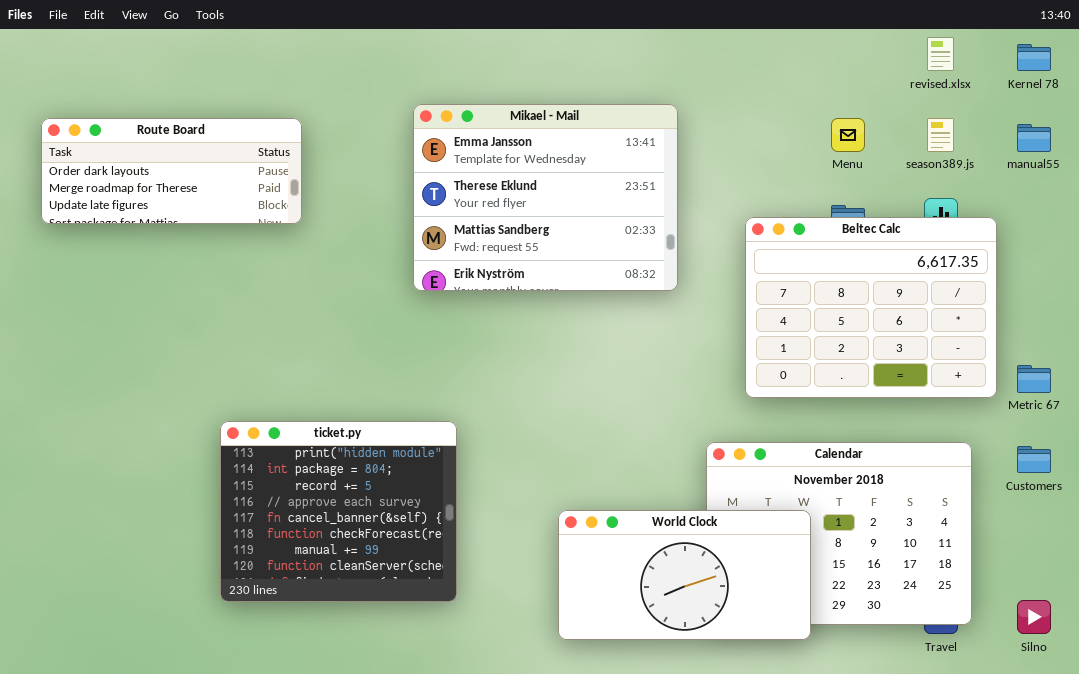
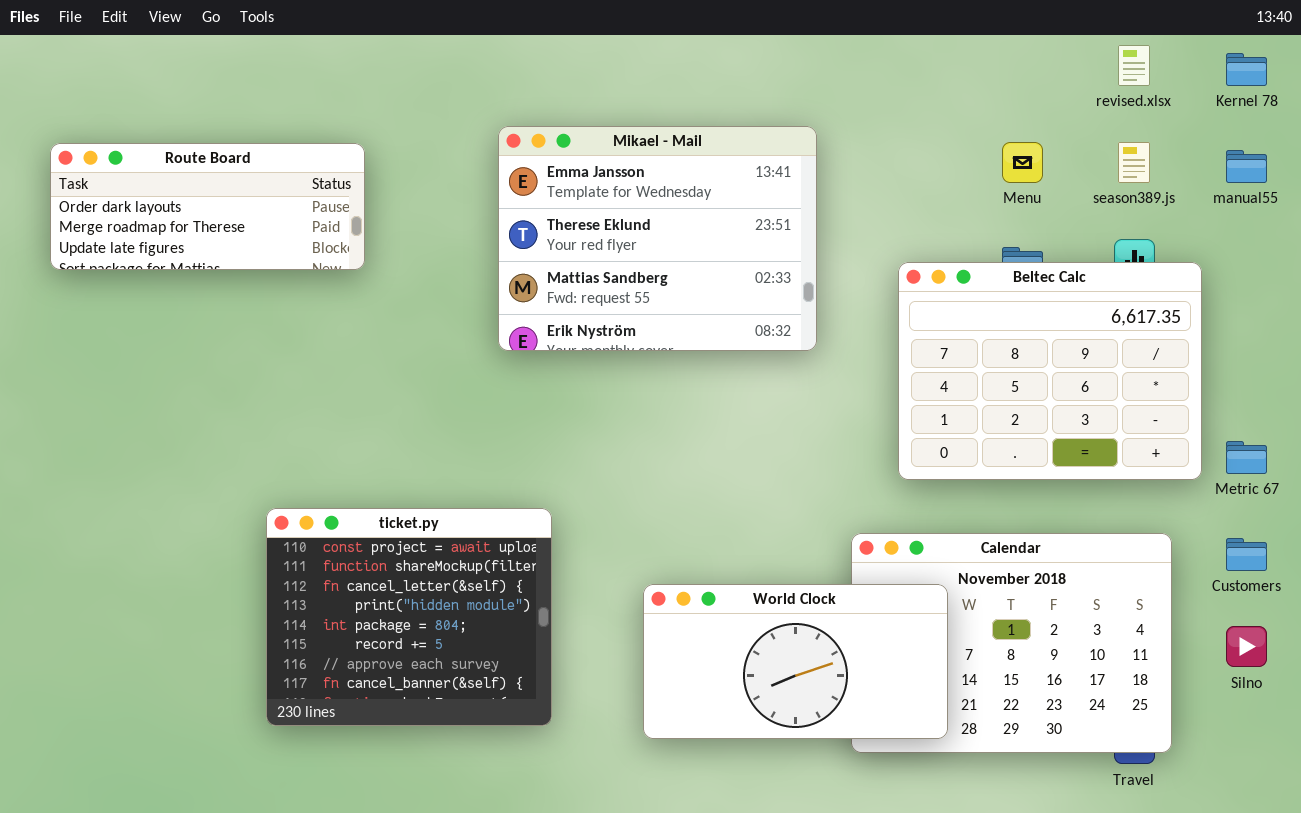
ticket.py: [220,421,457,602] -> [266,508,552,726], scrolled up 3 rows
World Clock: [558,510,811,640] -> [643,584,948,739], moved
Silno: [1017,600,1051,634] -> [1226,626,1267,667], moved

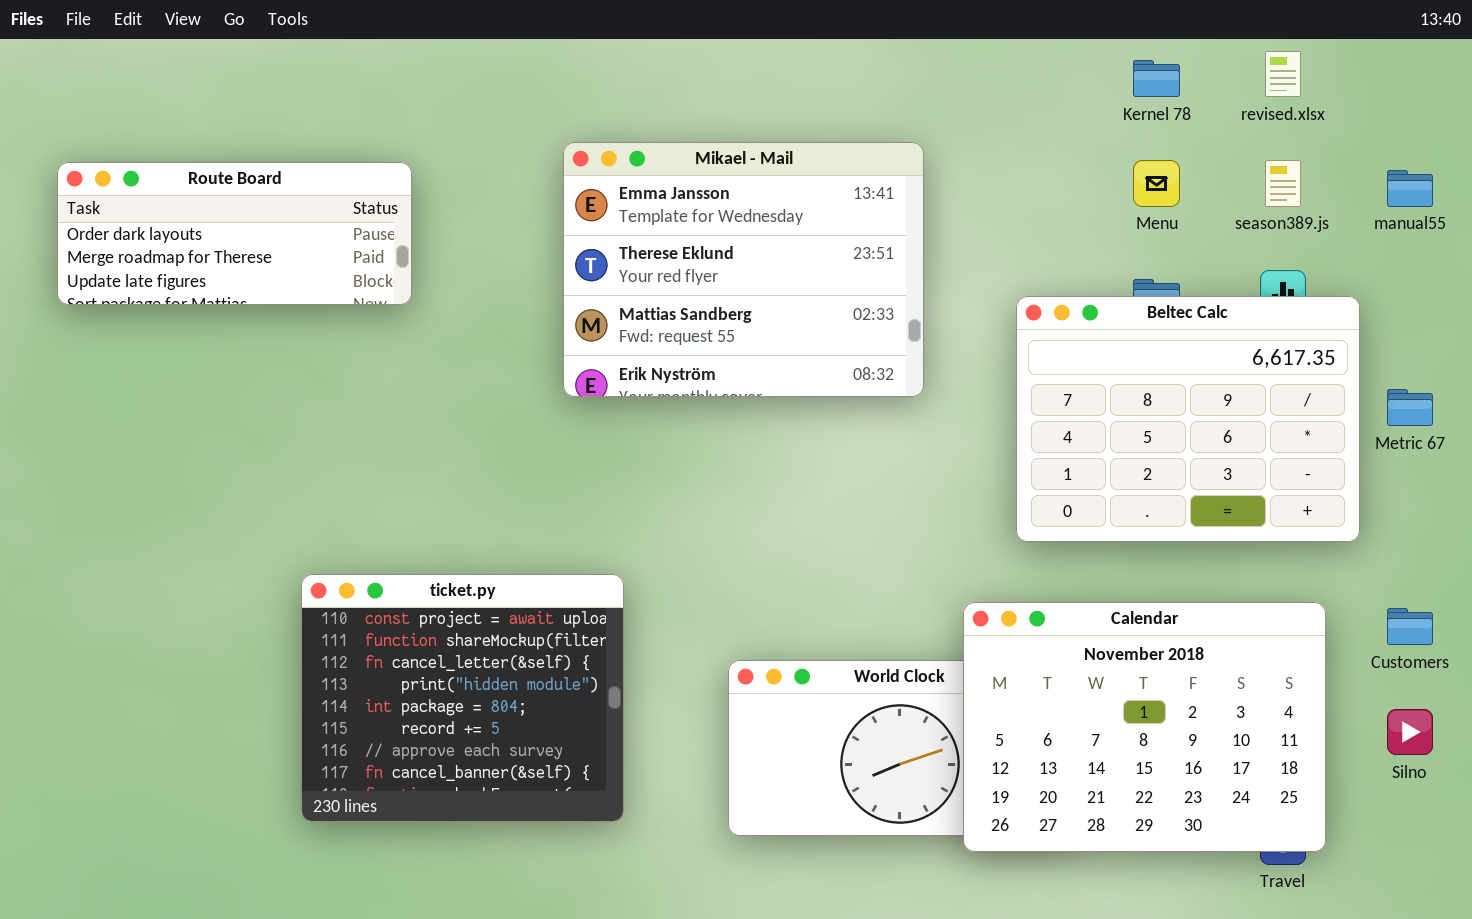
Kernel 78: [1226,53,1267,86] -> [1133,60,1180,97], moved
Metric 67: [1226,441,1267,474] -> [1387,389,1433,426], moved
Calendar: [851,533,1172,753] -> [963,602,1326,852], raised

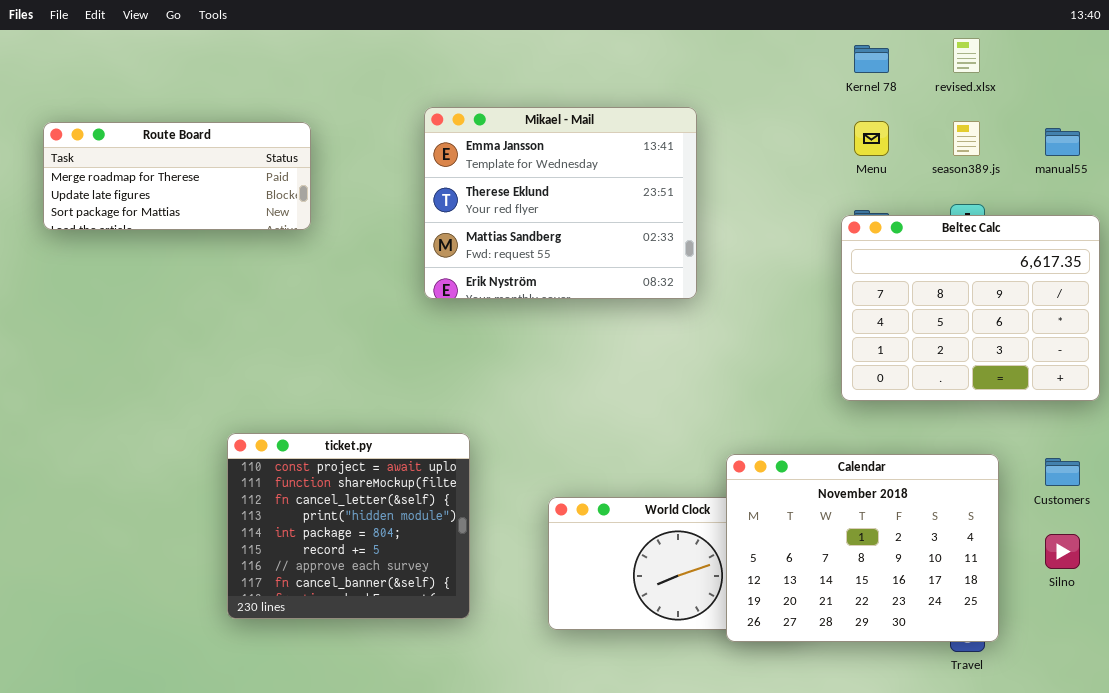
Route Board: [57,162,412,305] -> [43,122,311,230], scrolled down 1 row
Beltec Calc: [1016,296,1360,542] -> [841,215,1100,401], moved

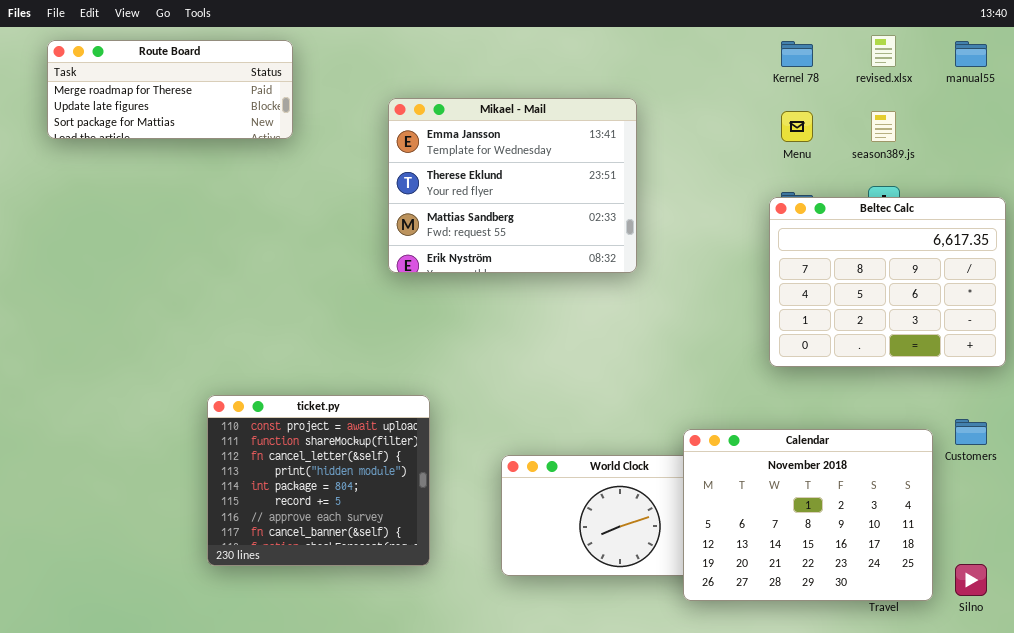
Route Board: [43,122,311,230] -> [47,40,293,139], moved
manual55: [1045,128,1080,156] -> [955,41,987,67], moved
Calendar: [726,454,999,642] -> [683,429,933,601], moved
Silno: [1045,534,1080,569] -> [955,564,987,596], moved

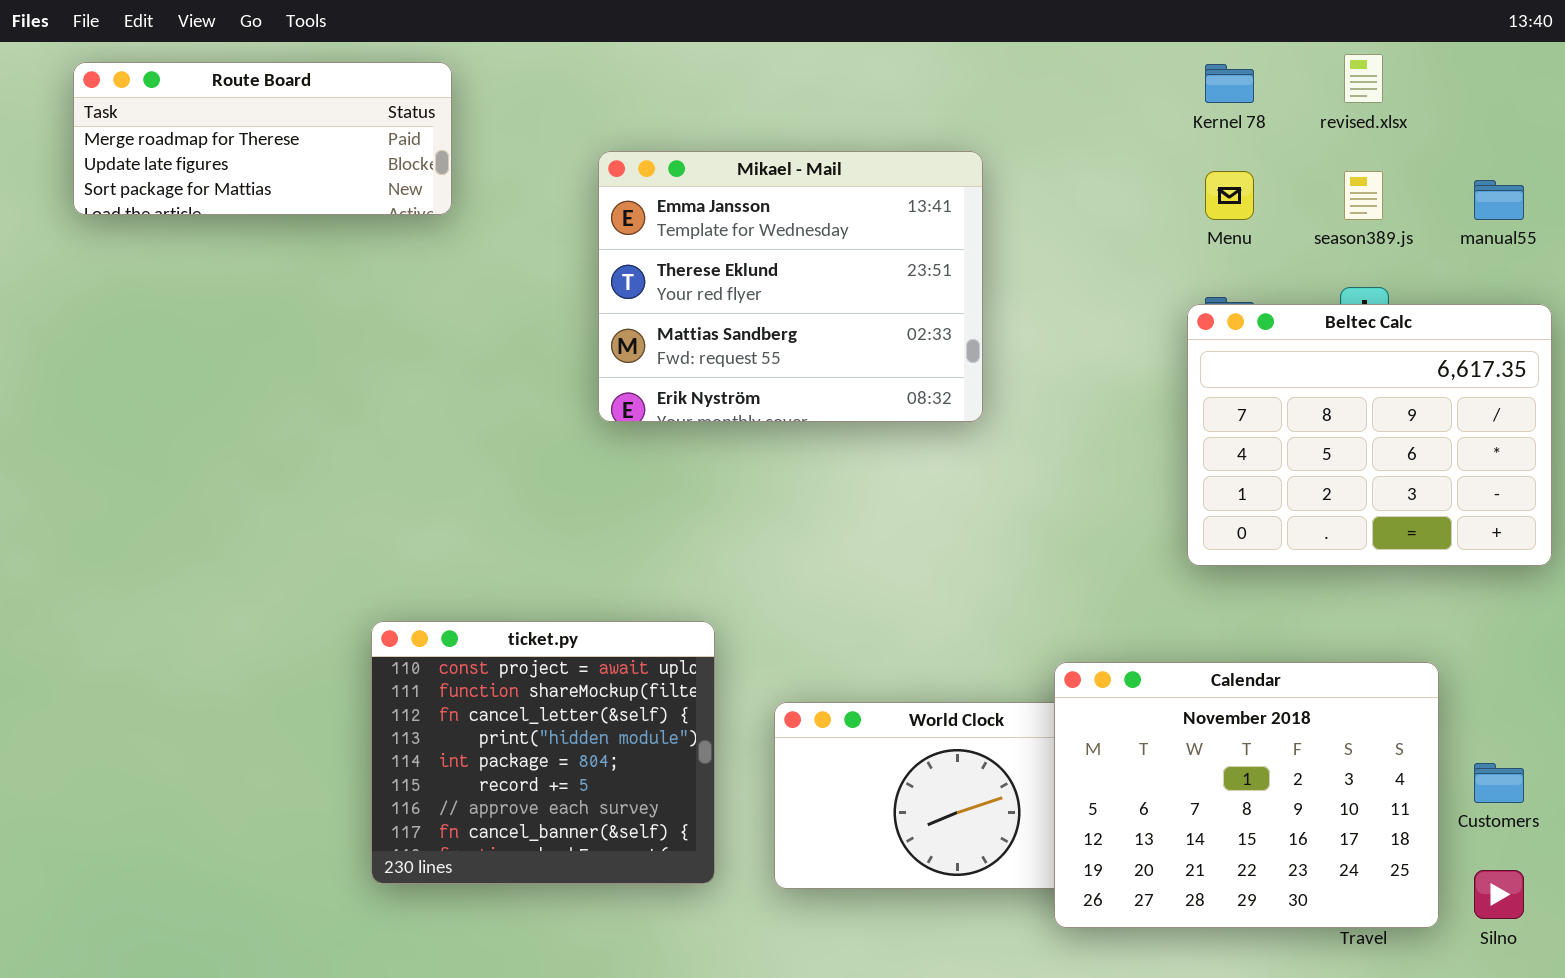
manual55: [955,41,987,67] -> [1474,180,1524,220], moved
ticket.py: [207,395,430,566] -> [371,621,715,884], moved
Customers: [955,419,987,445] -> [1474,763,1524,803], moved

